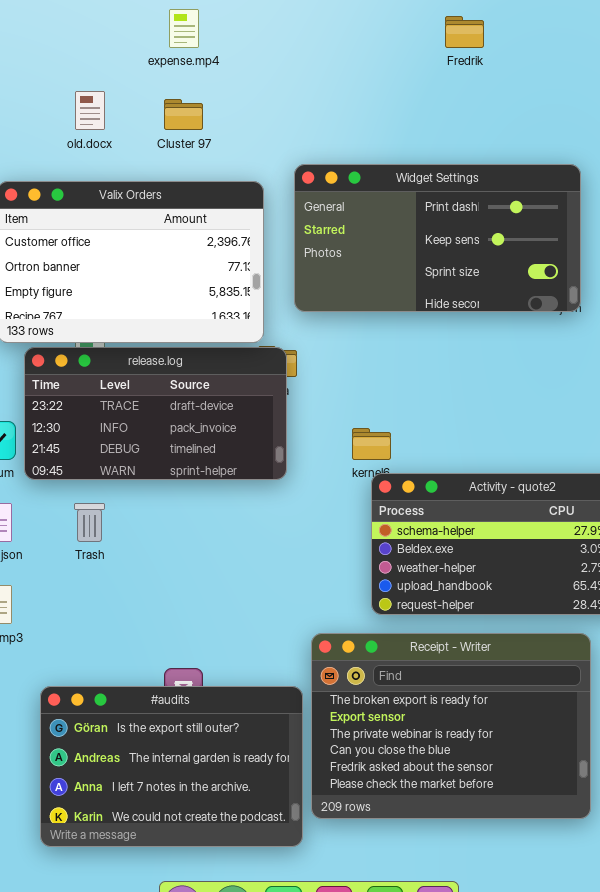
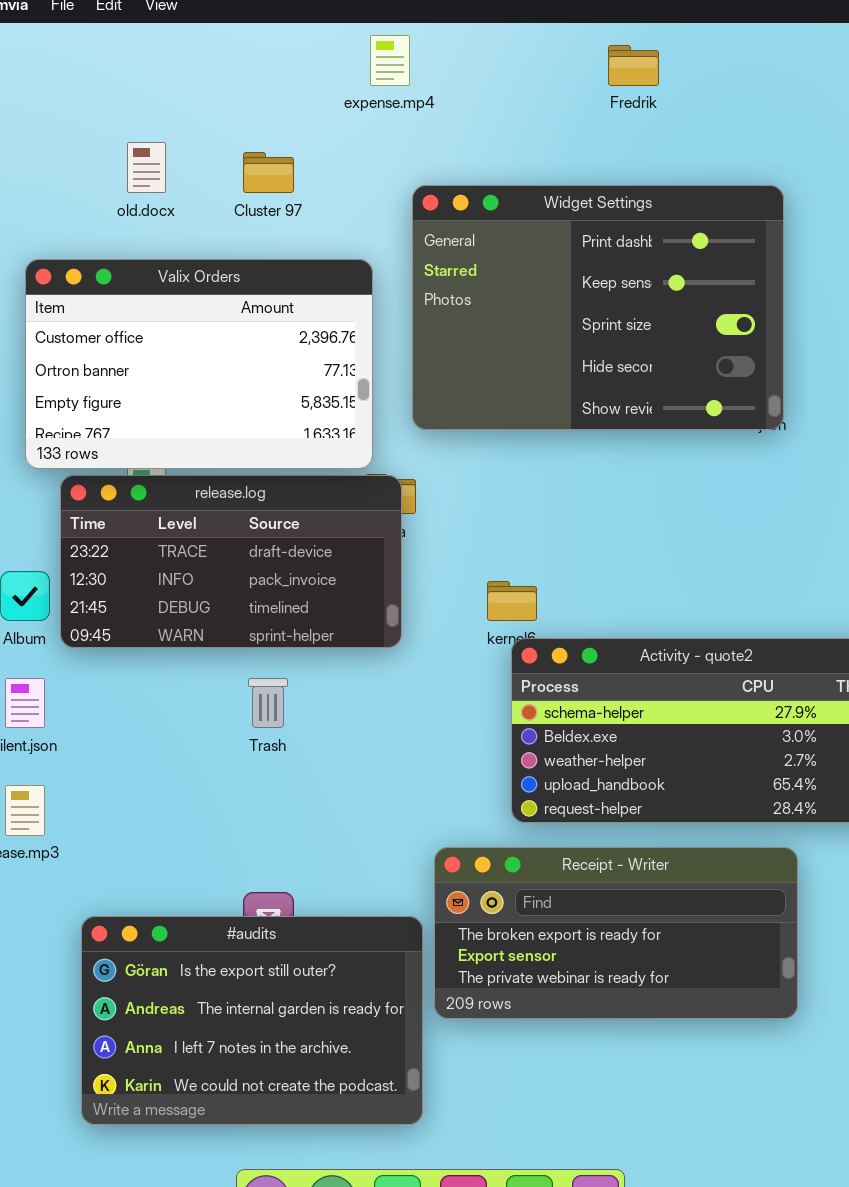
expense.mp4: [169,9,199,48] -> [370,35,410,86], moved
Widget Settings: [294,164,581,312] -> [412,185,784,430], resized
Trash: [74,503,105,542] -> [248,678,288,728], moved
Receipt - Writer: [311,633,591,819] -> [434,847,798,1019], resized

